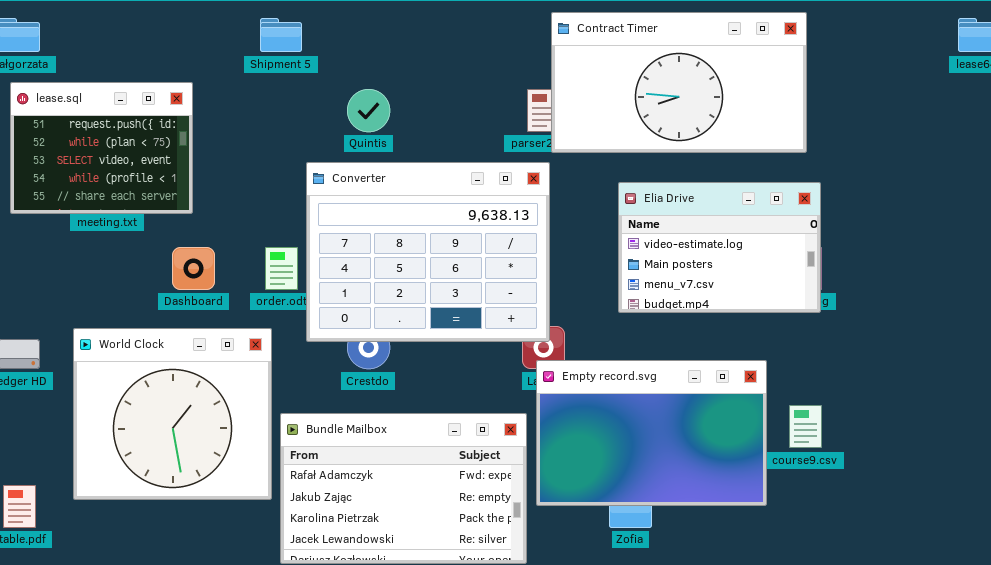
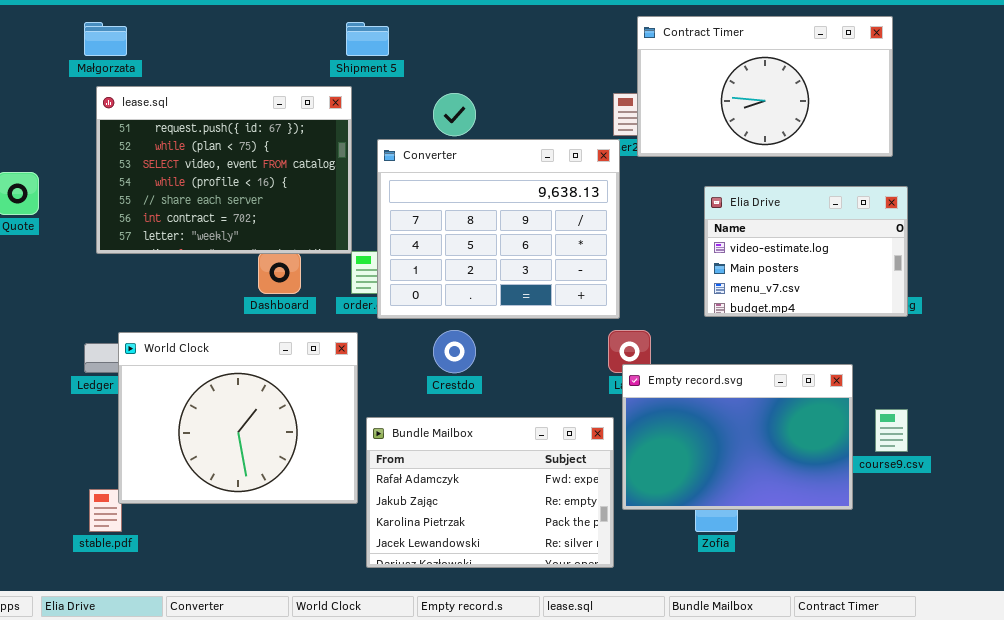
lease.sql: [10,82,193,214] -> [96,86,352,254], resized
Converter: [306,162,550,342] -> [377,139,620,319], moved
World Clock: [73,328,272,500] -> [118,332,358,504], resized

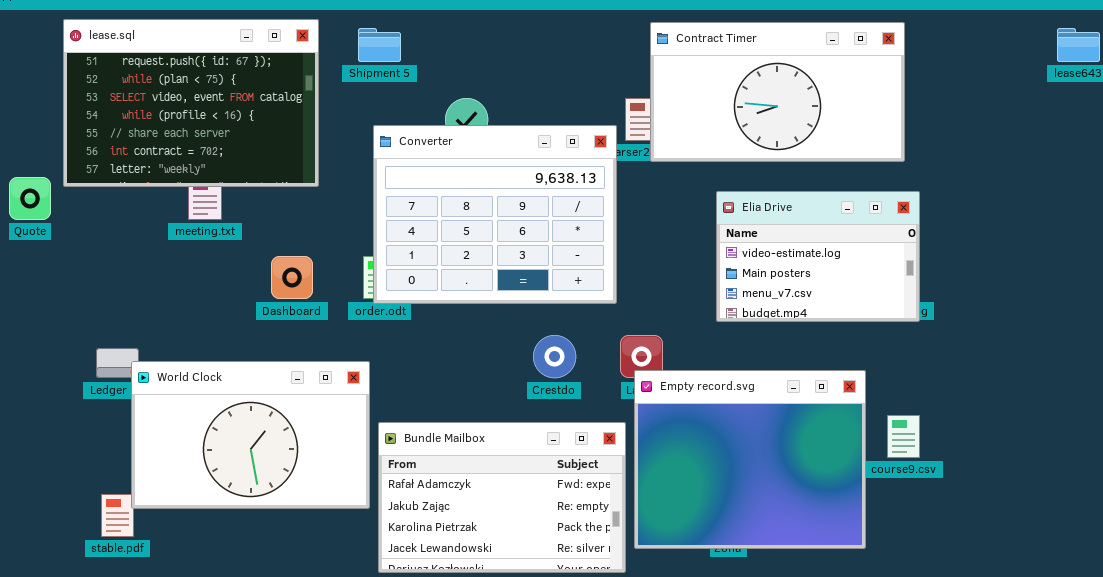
lease.sql: [96,86,352,254] -> [63,19,319,187], moved
Converter: [377,139,620,319] -> [373,125,617,304], moved
Crestdo: [433,330,476,373] -> [533,335,576,378], moved
World Clock: [118,332,358,504] -> [131,361,370,509], resized
Empty record.svg: [622,364,853,510] -> [634,370,866,549], resized

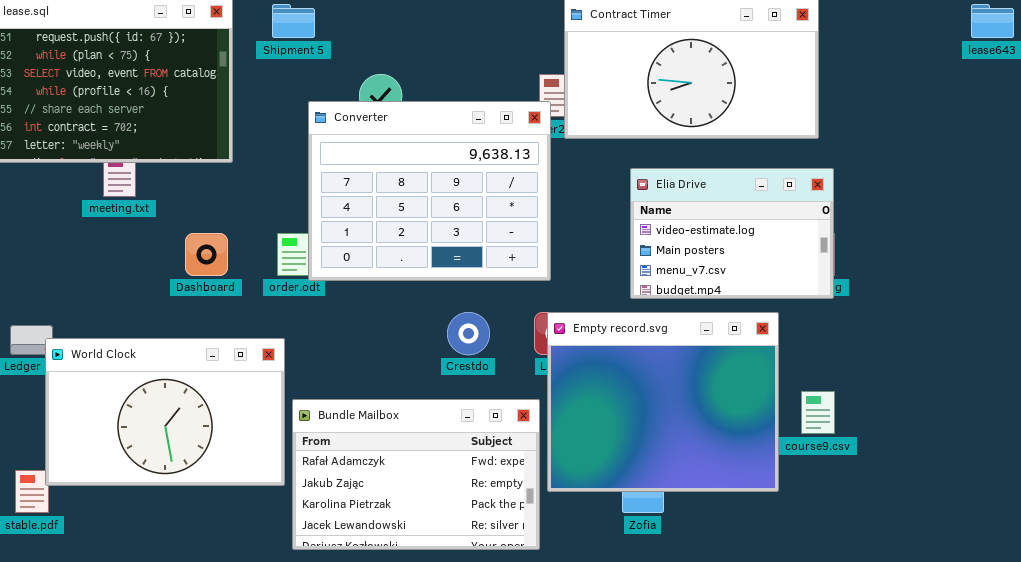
Converter: [373,125,617,304] -> [308,101,551,281], moved
Empty record.svg: [634,370,866,549] -> [547,312,779,492], moved

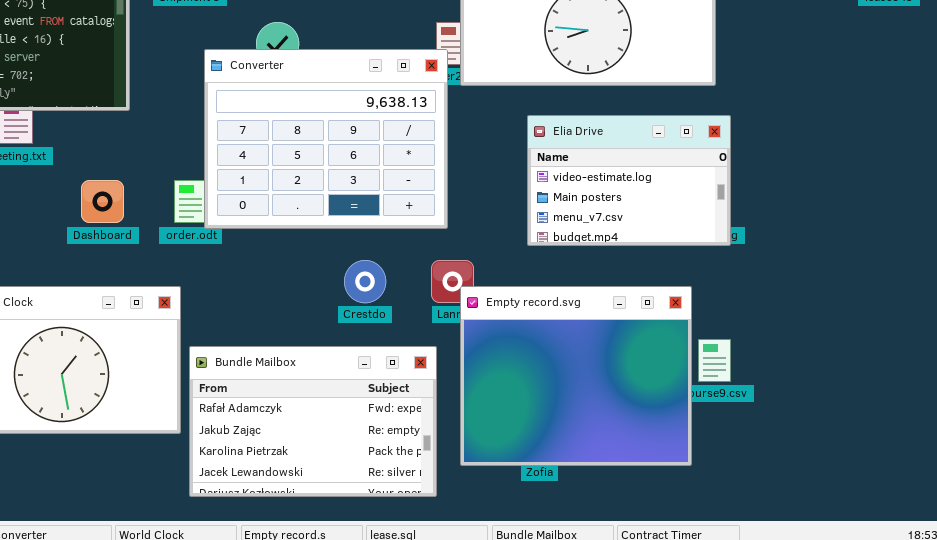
Empty record.svg: [547,312,779,492] -> [460,286,692,466], moved

